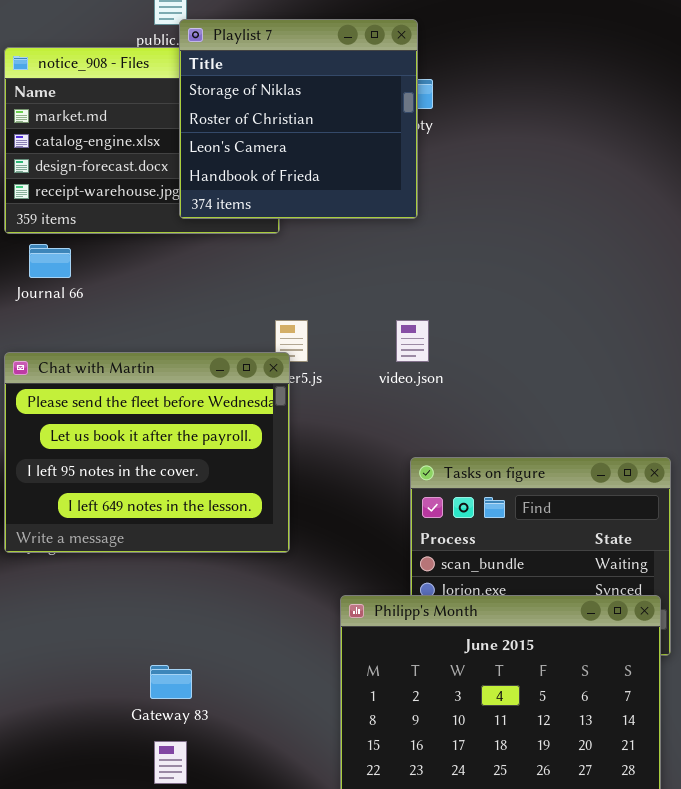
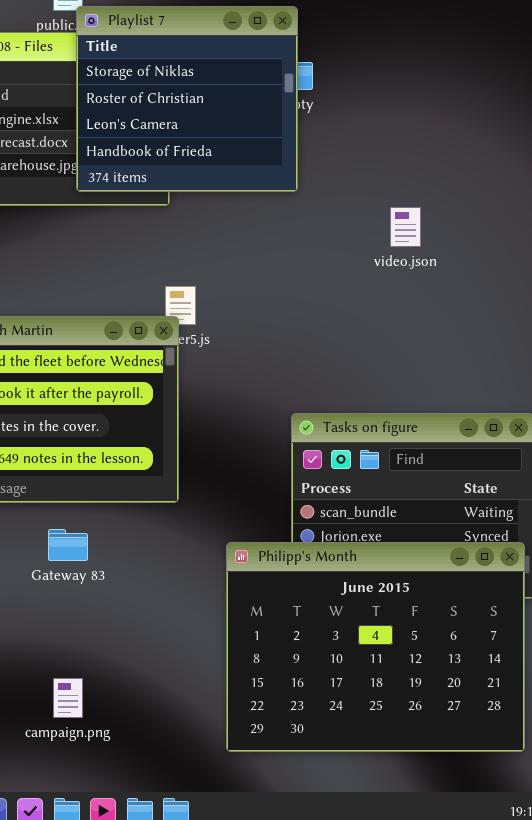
video.json: [396,320,429,362] -> [390,207,421,247], moved
Gateway 83: [150,665,192,699] -> [48,529,88,561], moved

